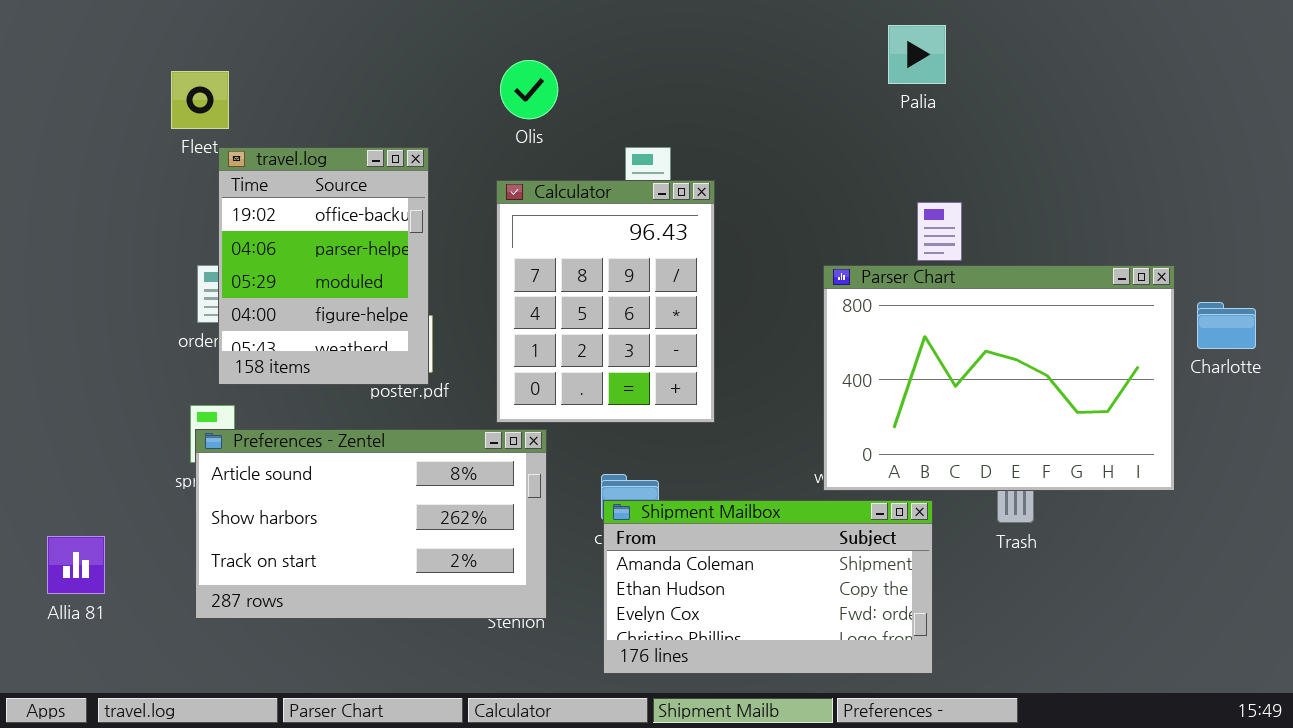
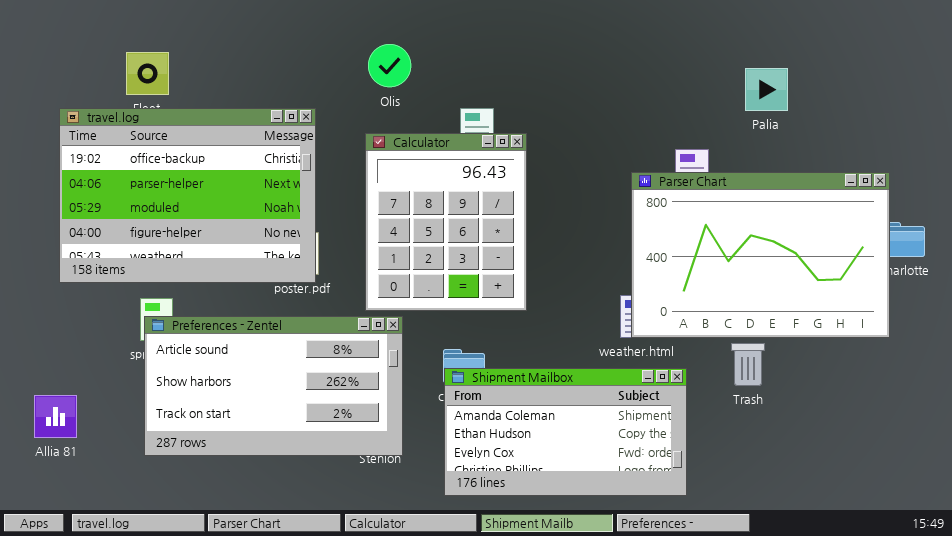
Palia: [888,25,946,84] -> [745,68,788,111], moved
travel.log: [218,147,429,385] -> [59,108,316,283], resized
Parser Chart: [823,265,1175,491] -> [631,172,890,338], moved

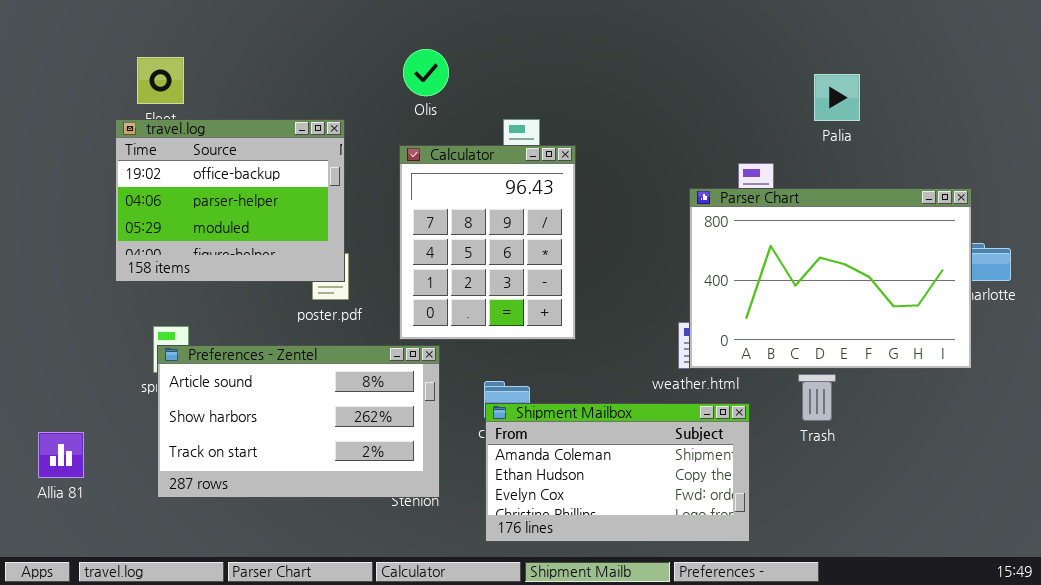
travel.log: [59,108,316,283] -> [115,119,345,282], resized

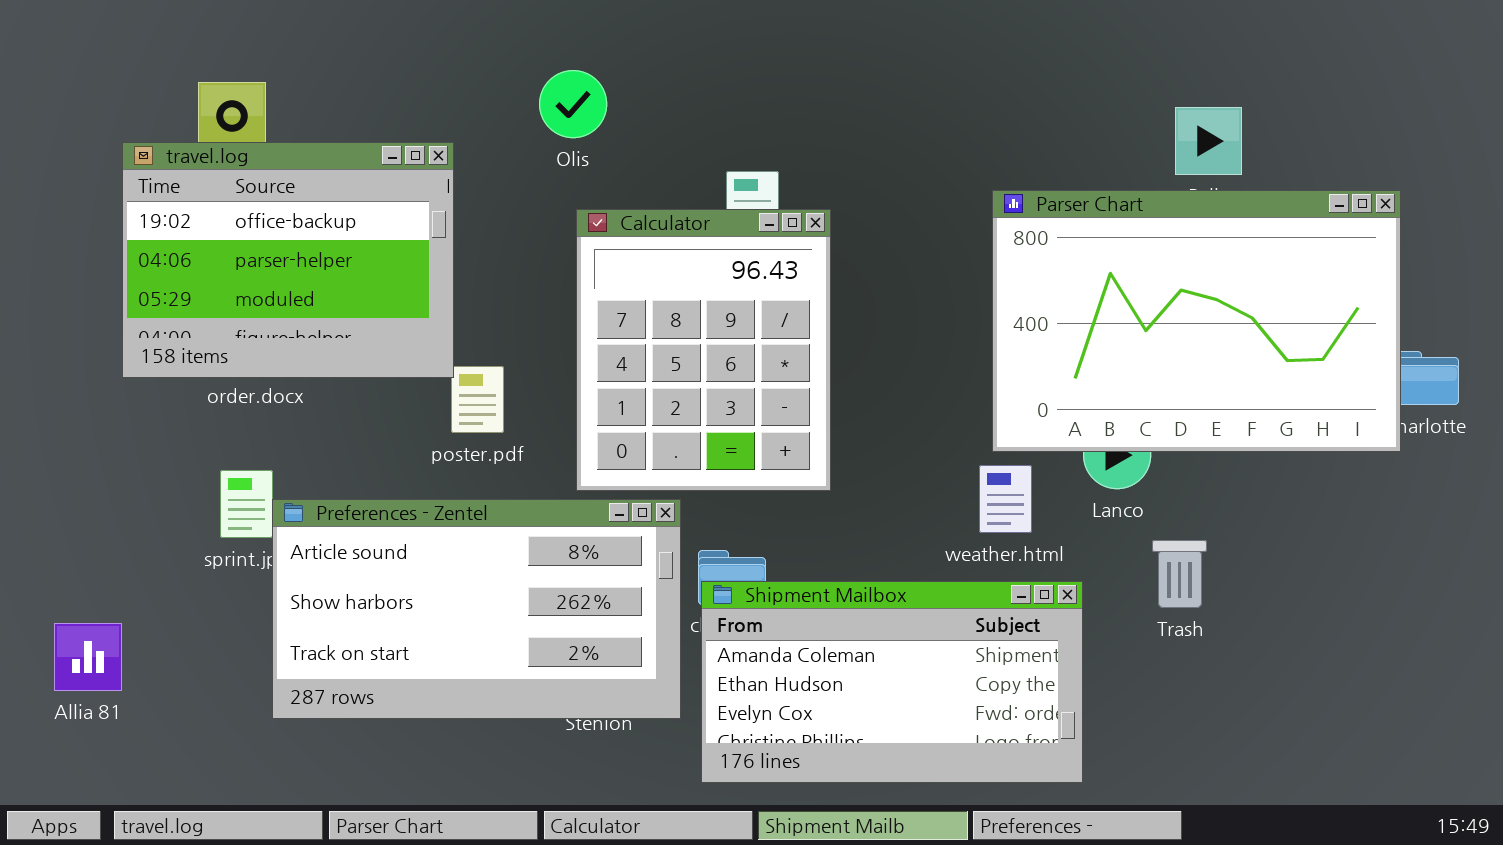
Olis: [403,49,449,96] -> [539,70,607,138], moved
travel.log: [115,119,345,282] -> [122,142,454,378], moved
Parser Chart: [689,188,972,369] -> [992,190,1401,452], moved
Preferences - Zentel: [157,345,440,498] -> [272,499,681,719], moved

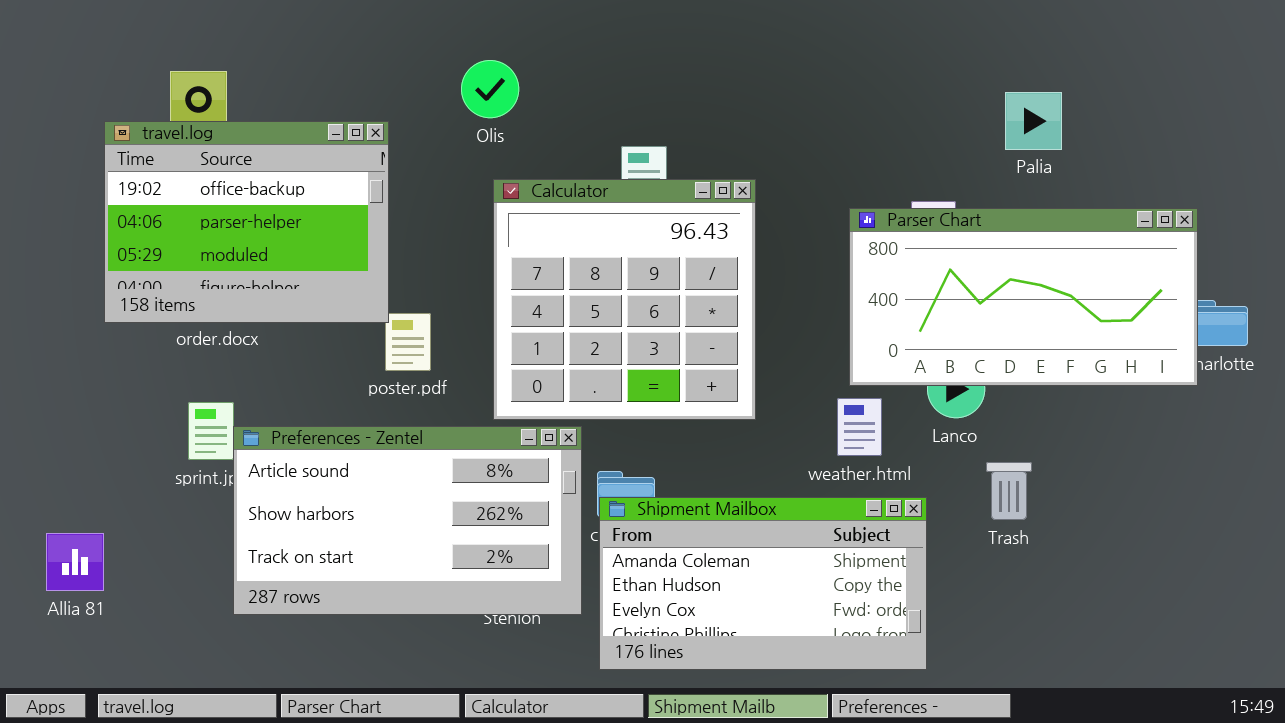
Parser Chart: [992,190,1401,452] -> [849,208,1198,386], resized
Calculator: [576,209,831,491] -> [493,179,756,420], resized

